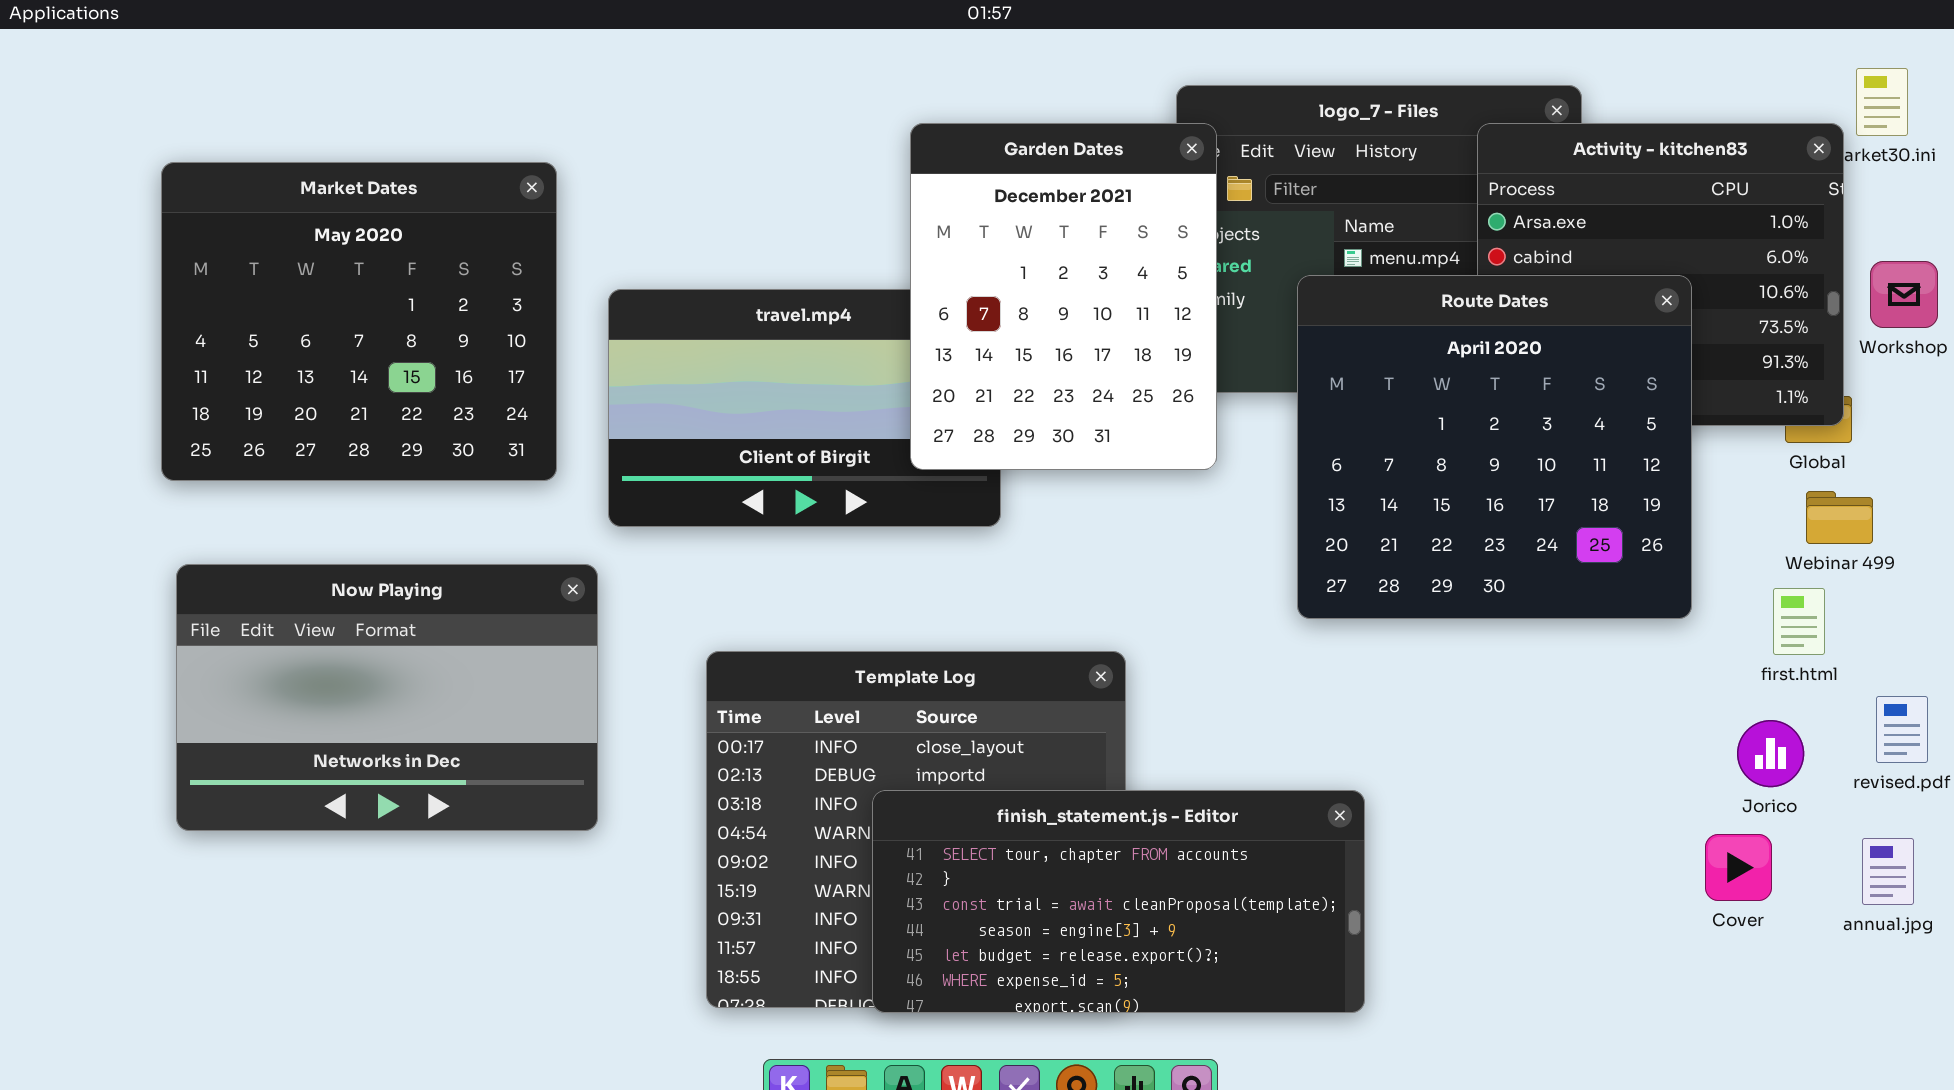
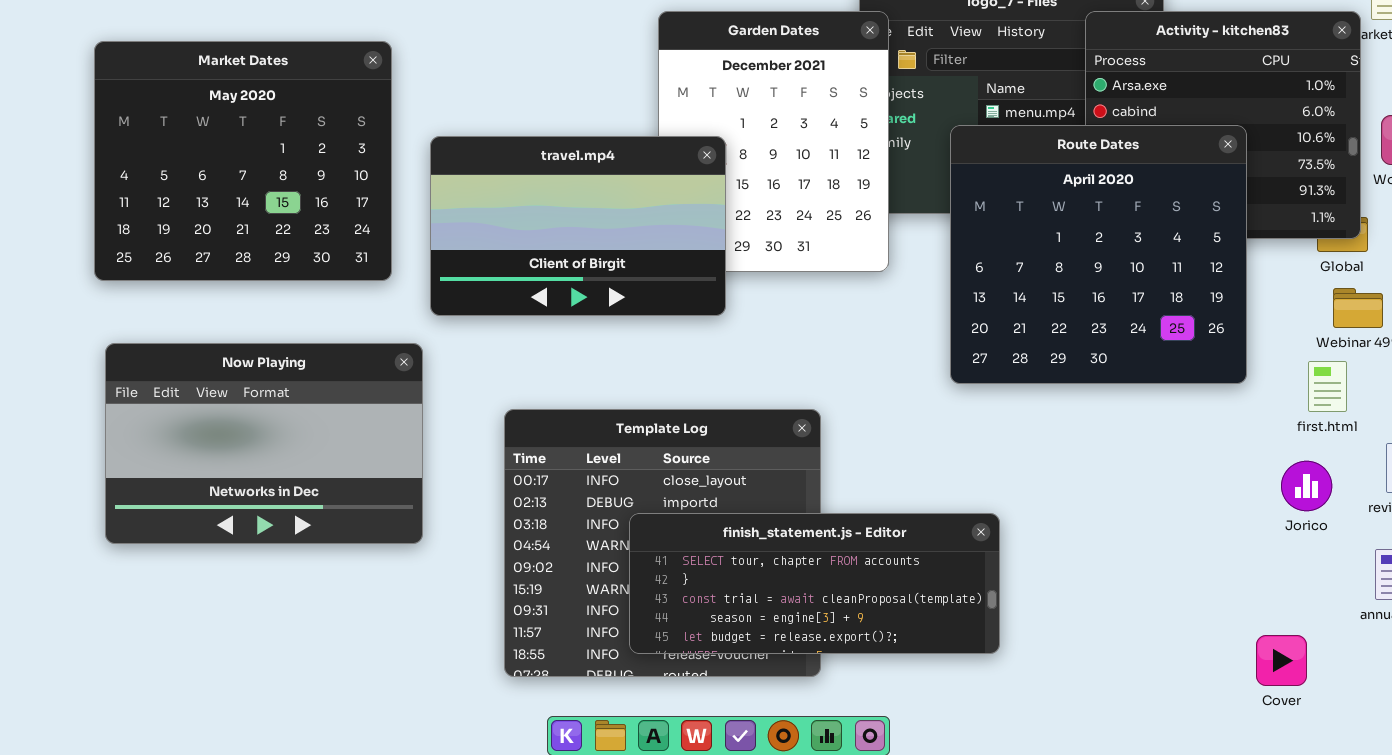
travel.mp4: [608,289,1001,527] -> [430,136,726,316], raised
finish_statement.js - Editor: [872,790,1365,1013] -> [629,513,1000,654], resized
Cover: [1705,834,1772,901] -> [1256,635,1307,686], moved

